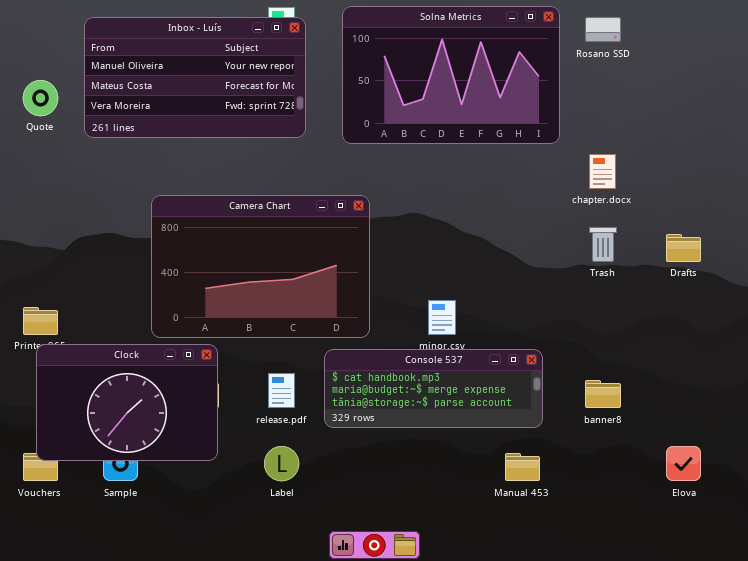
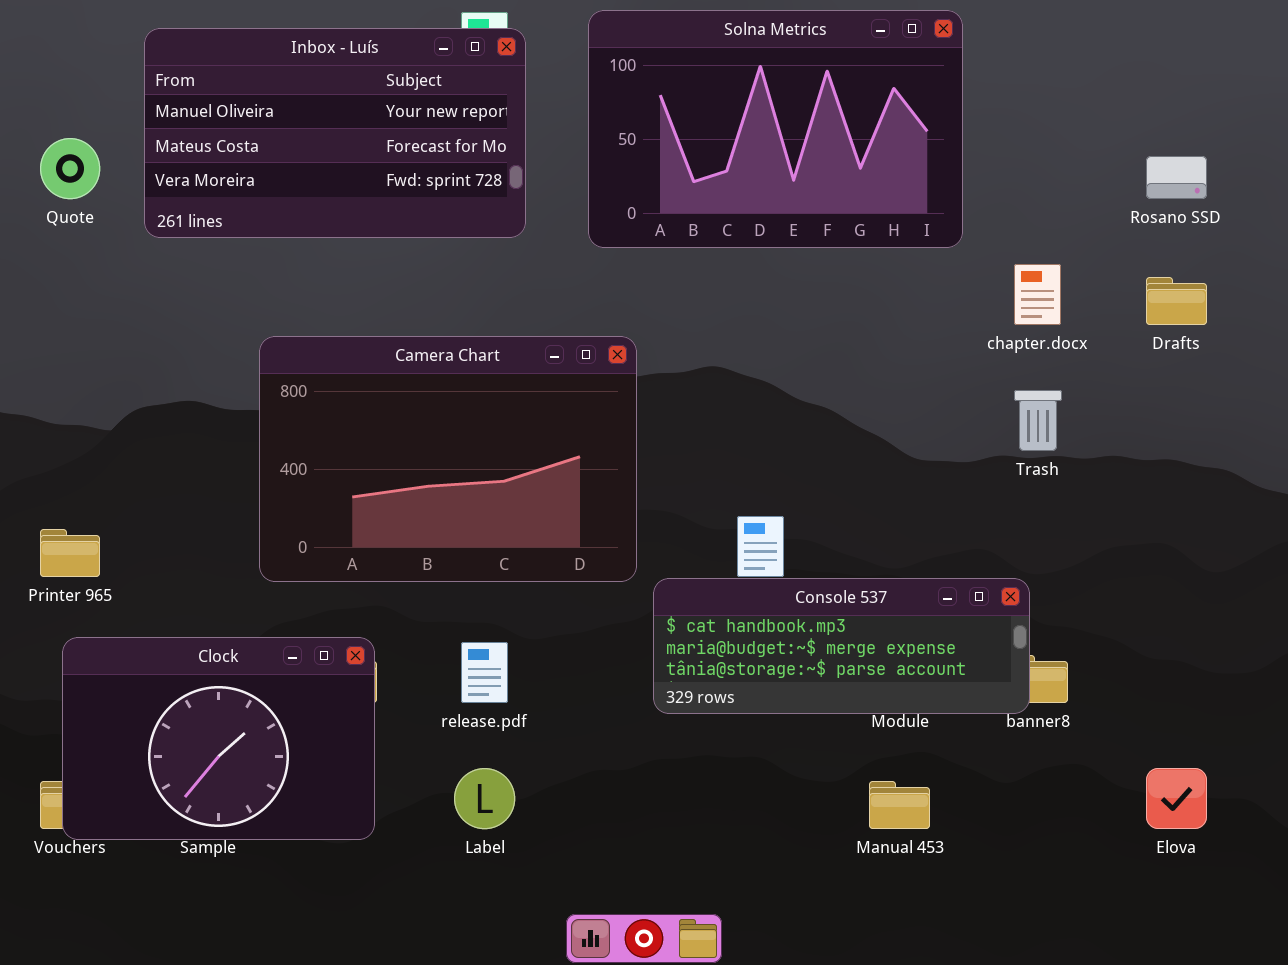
Rosano SSD: [585,17,621,42] -> [1146,156,1207,199], moved
Drafts: [666,234,701,262] -> [1146,277,1207,325], moved
Clock: [36,344,218,461] -> [62,637,375,840], moved
Console 537: [324,349,543,428] -> [653,578,1030,714], moved

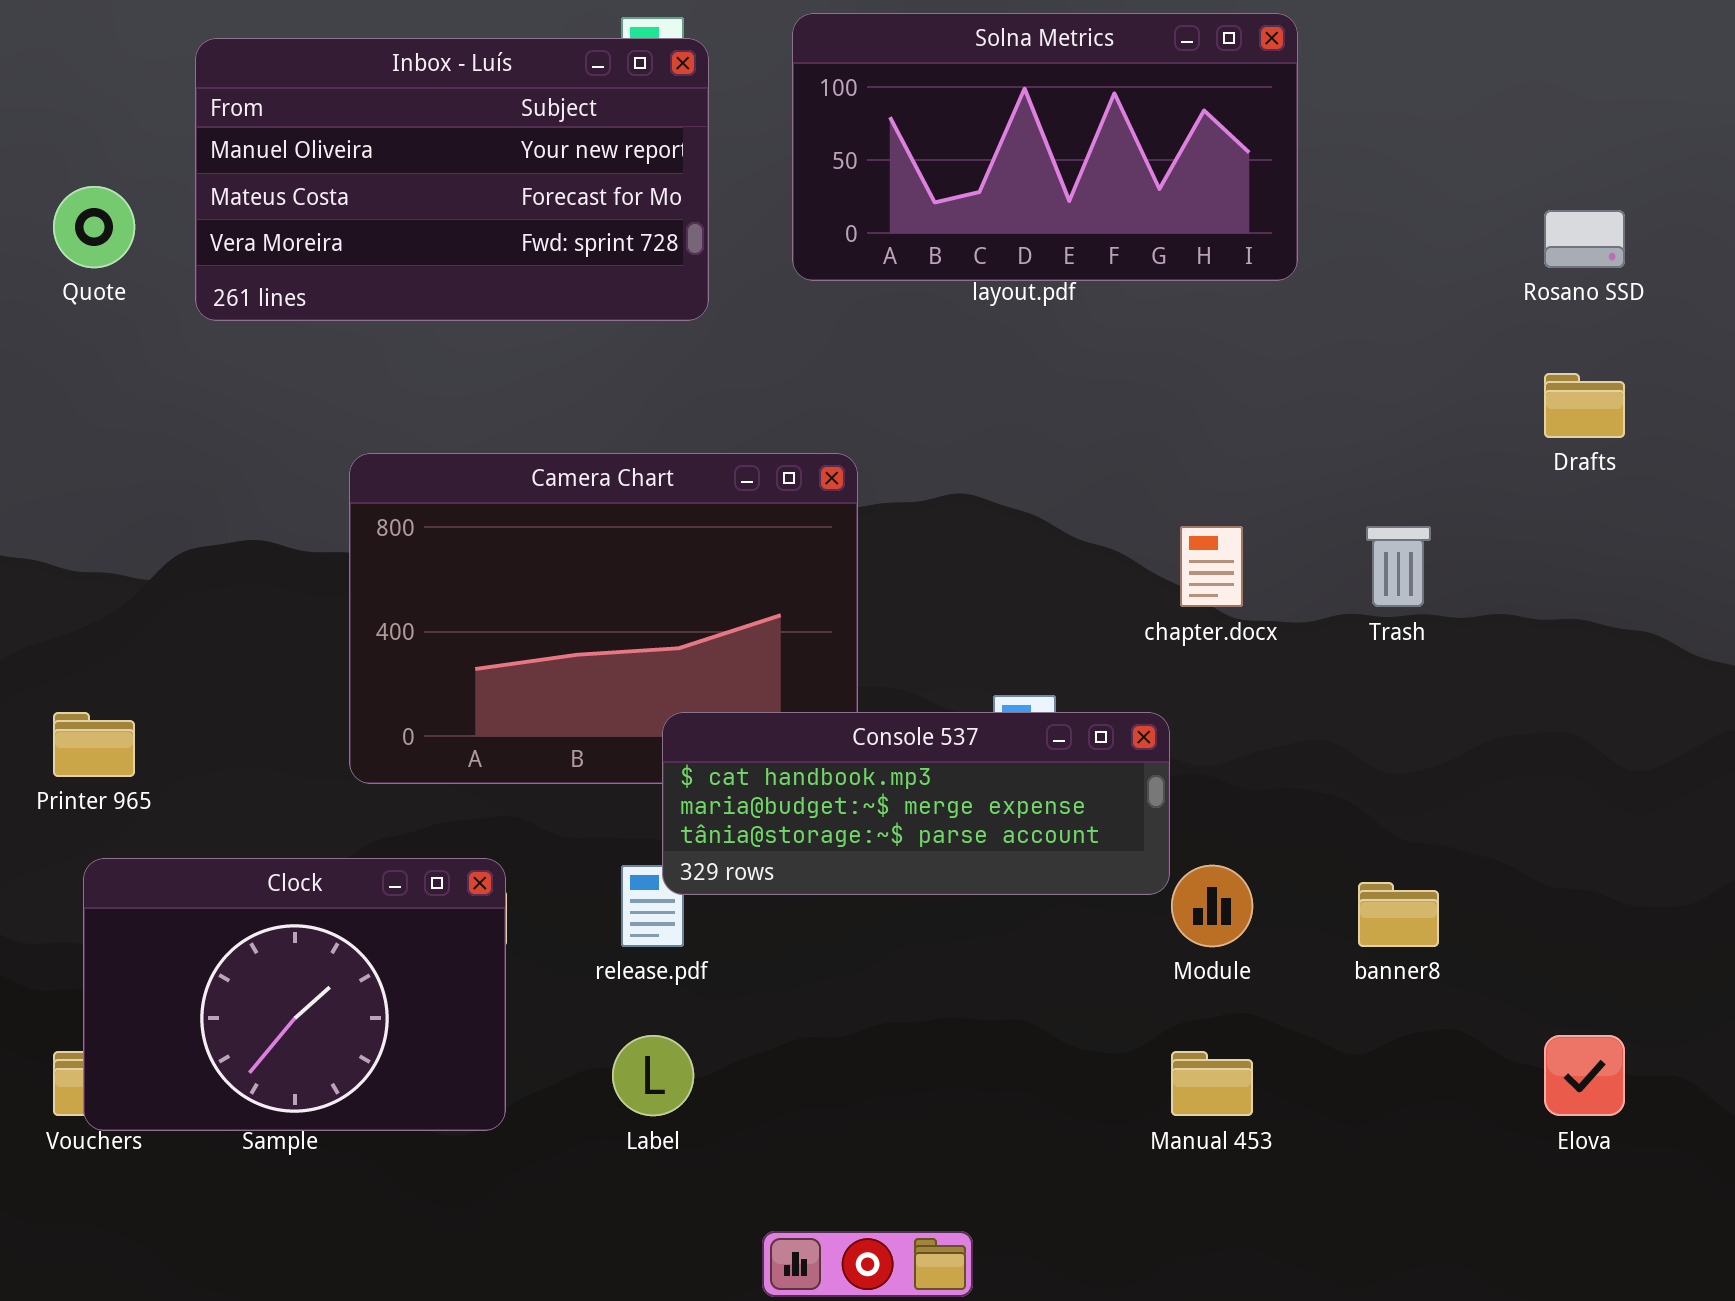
Solna Metrics: [588,10,963,248] -> [792,13,1298,281], resized
chapter.docx: [1014,264,1061,325] -> [1180,526,1243,607], moved
Console 537: [653,578,1030,714] -> [662,712,1170,895], moved

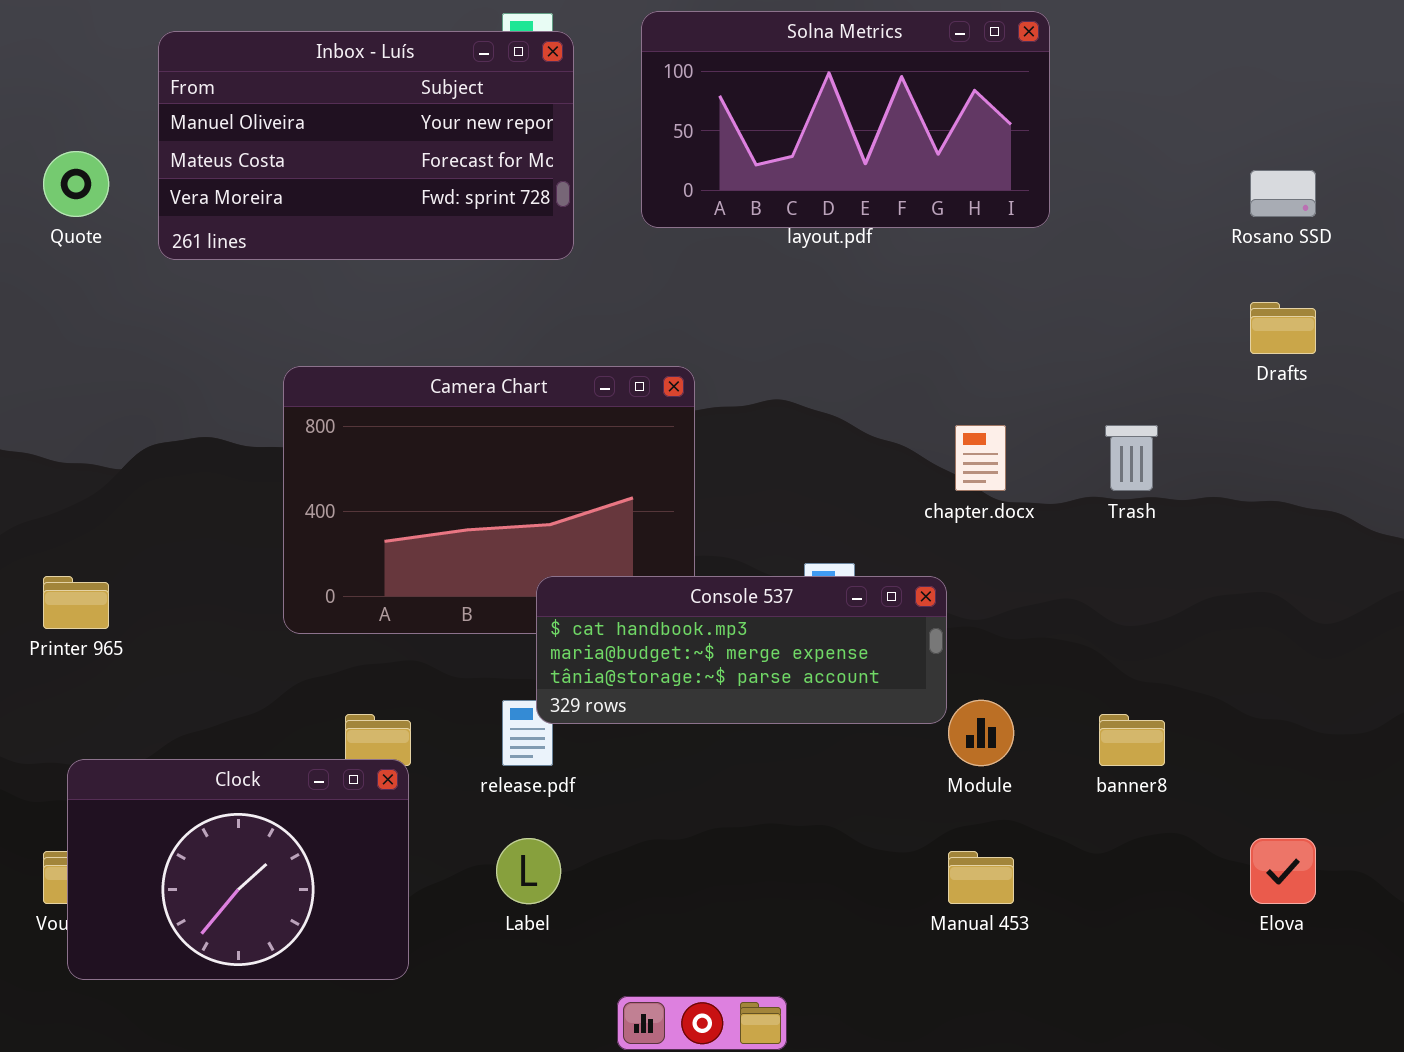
Clock: [83,858,506,1131] -> [67,759,409,980], moved

